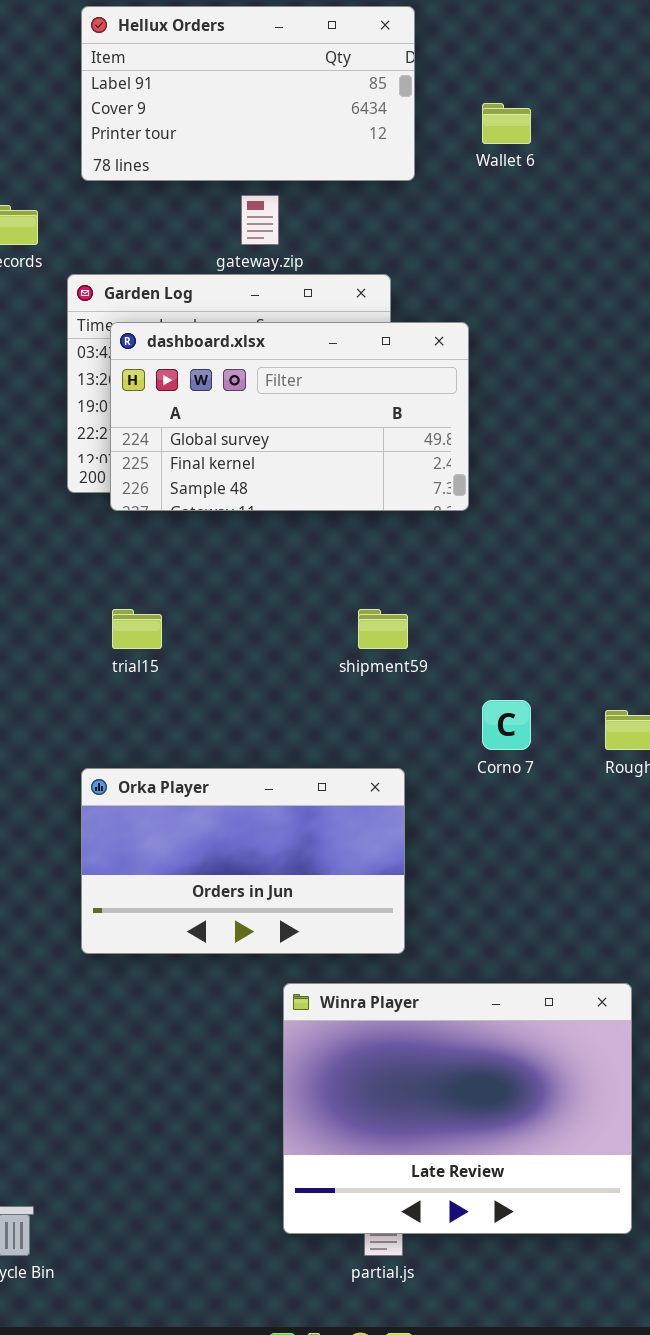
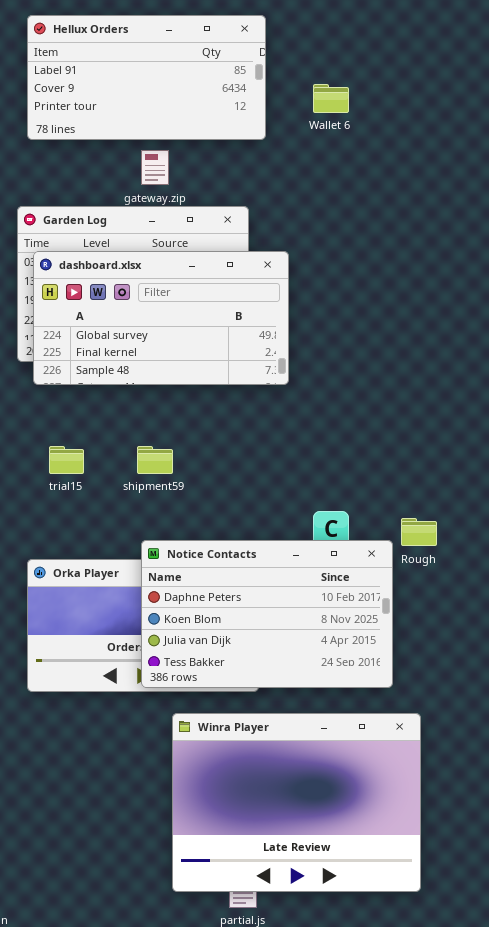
dashboard.xlsx: [110,322,469,511] -> [33,251,289,385], moved
shipment59: [358,609,408,649] -> [137,446,173,474], moved
Notice Contacts: none -> [141,540,393,688], opened

